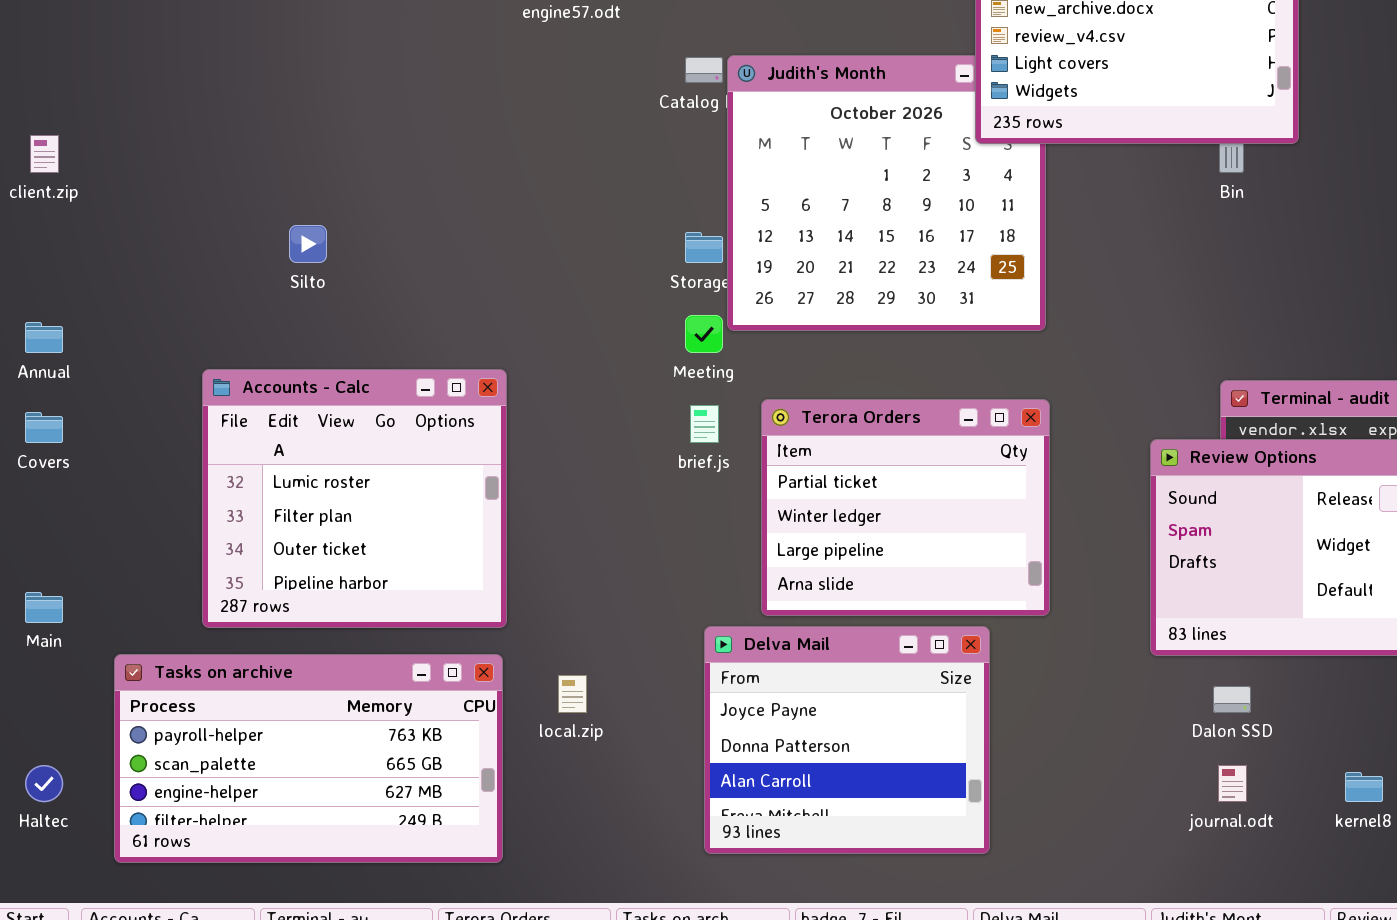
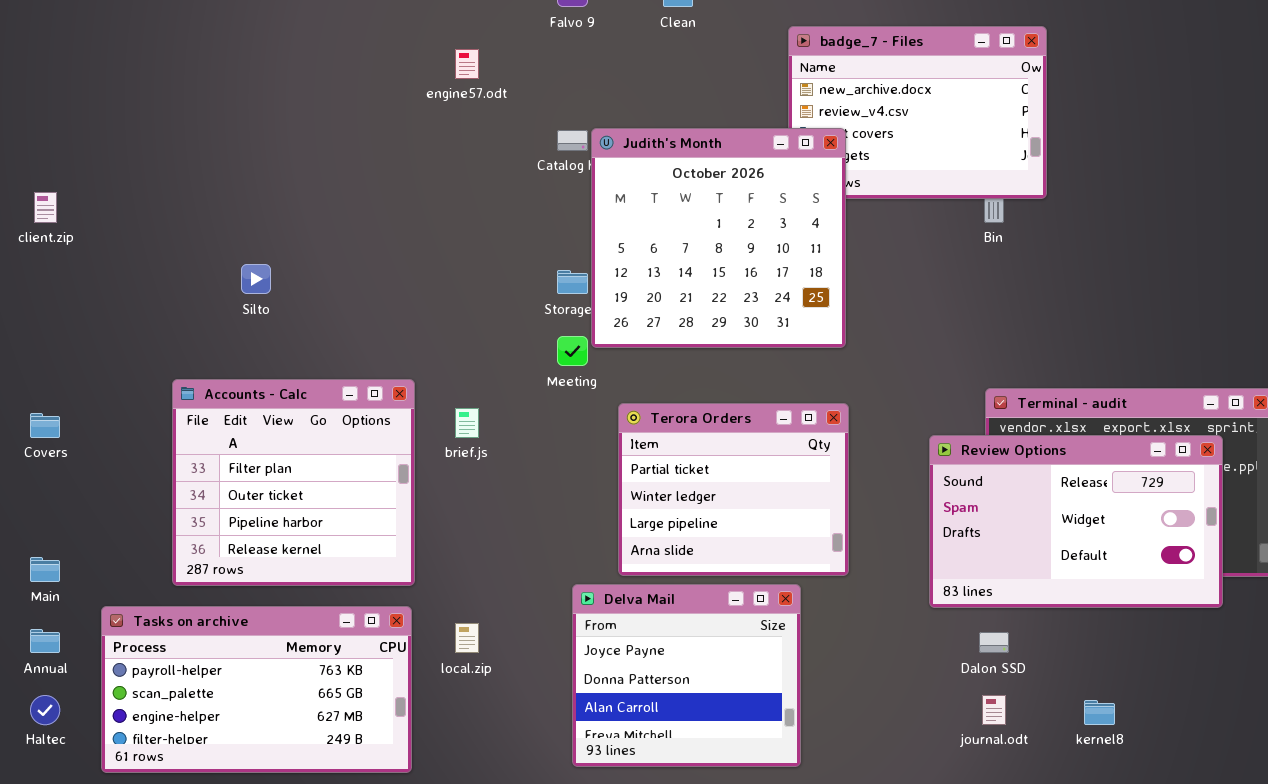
Judith's Month: [727,55,1046,331] -> [591,128,846,348], raised
Annual: [25,322,63,353] -> [30,629,60,653], moved
Accounts - Calc: [202,369,507,628] -> [172,379,415,586], scrolled down 1 row
brief.js: [690,405,719,443] -> [455,408,479,438], moved

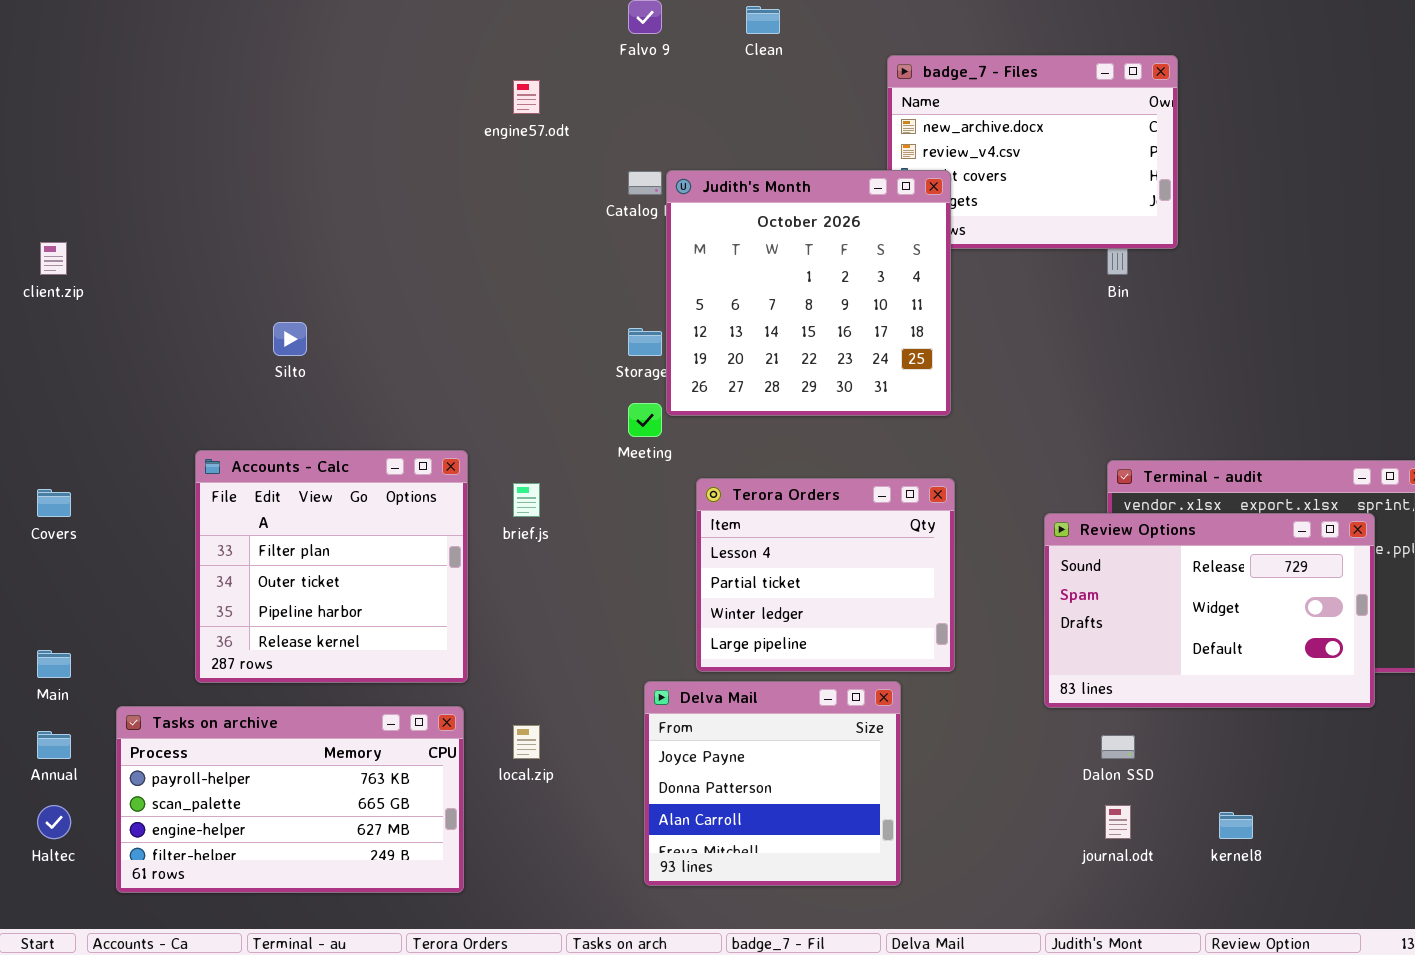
Terora Orders: [618,403,849,576] -> [696,478,955,672], scrolled up 1 row

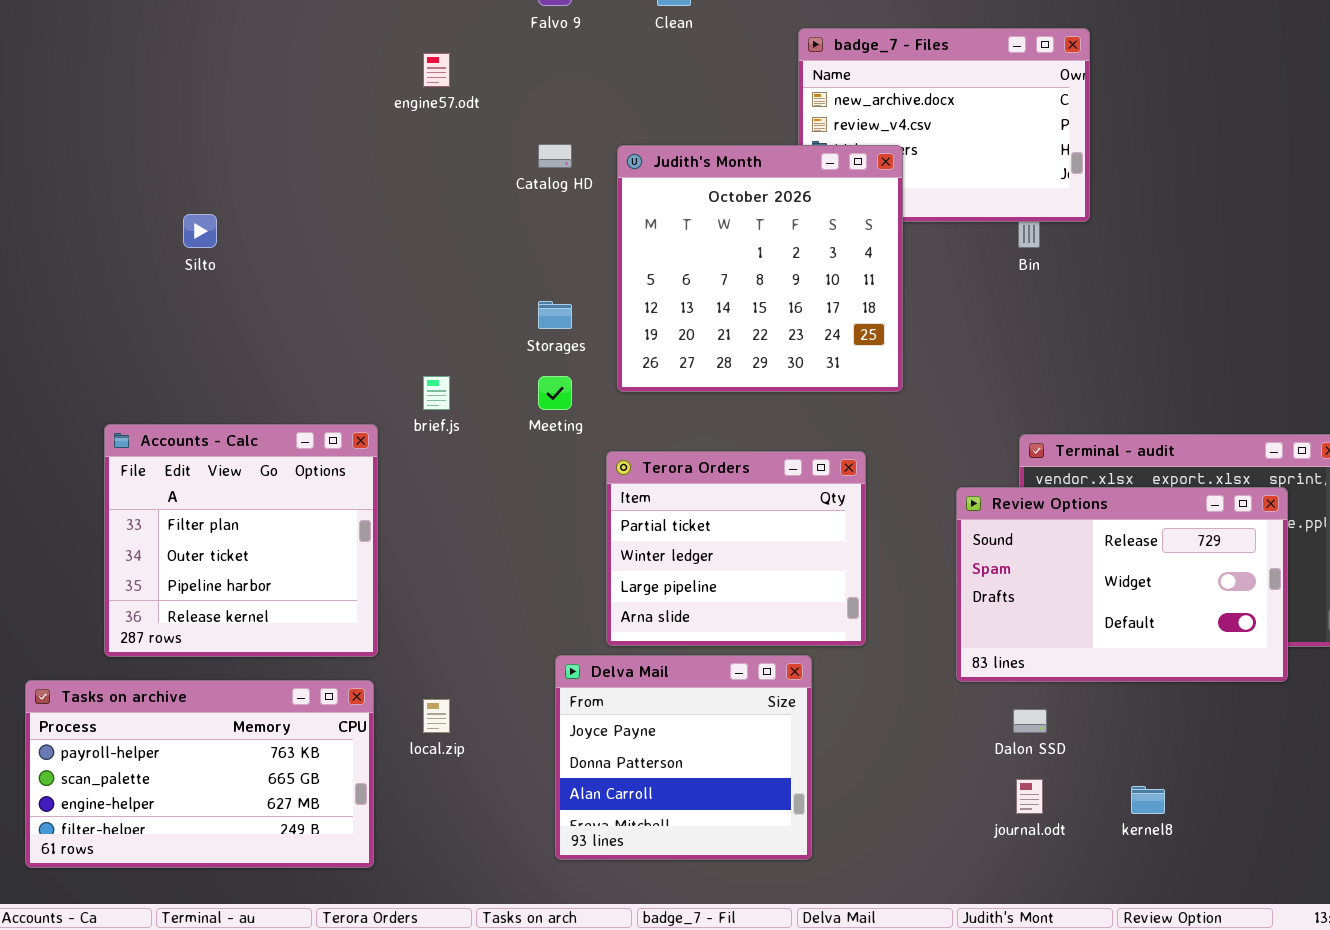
Judith's Month: [666,170,951,416] -> [617,145,903,392], moved
Silto: [273,322,307,356] -> [183,214,217,248], moved
Terora Orders: [696,478,955,672] -> [606,451,866,646], scrolled down 1 row
brief.js: [513,483,540,517] -> [423,376,450,410], moved

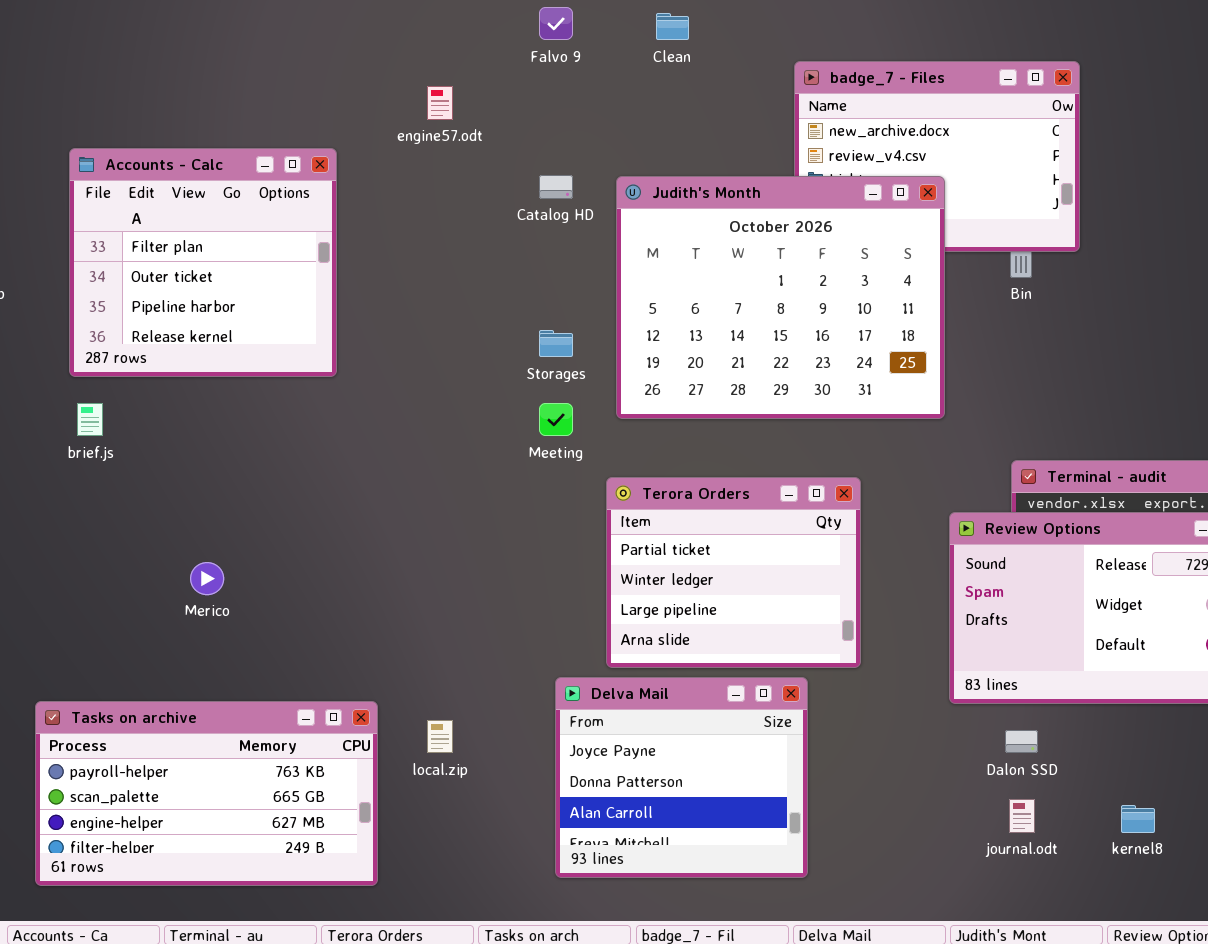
Judith's Month: [617,145,903,392] -> [616,176,945,419], resized
brief.js: [423,376,450,410] -> [77,403,103,436], moved
Accounts - Calc: [104,424,378,657] -> [69,148,337,377], moved

